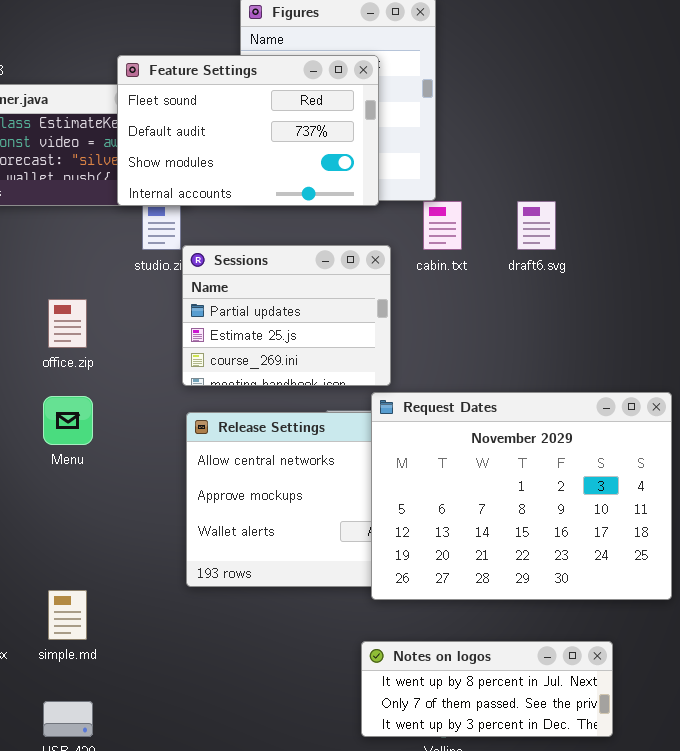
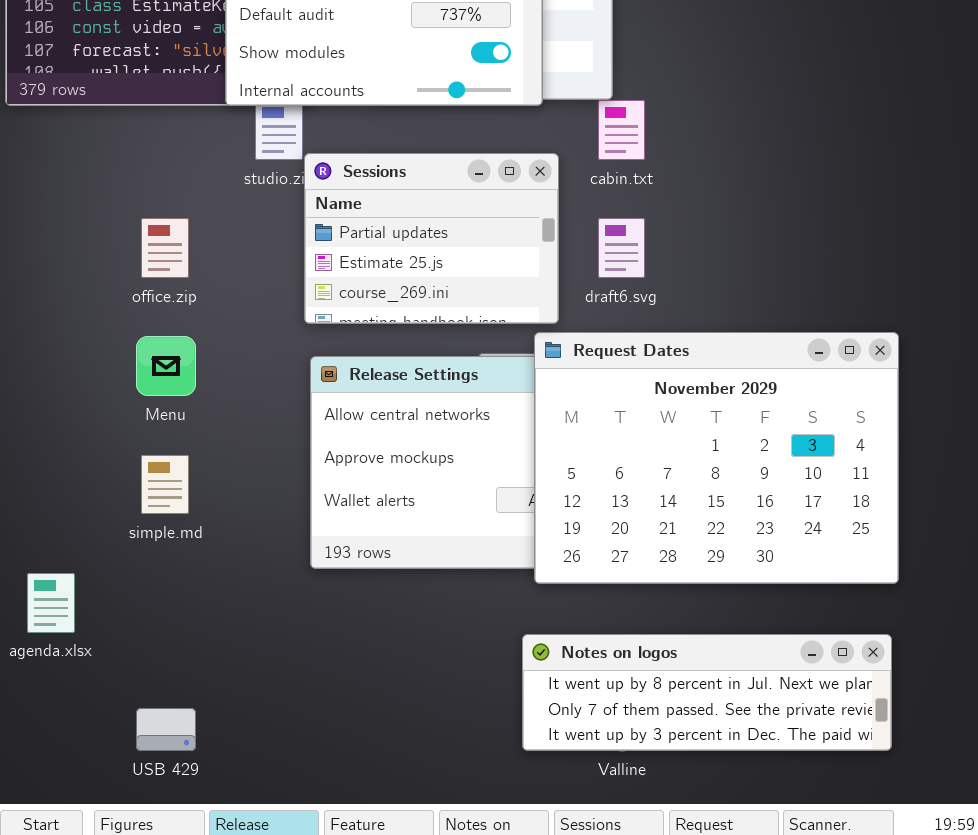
draft6.svg: [517,201,556,250] -> [598,218,645,278], moved
simple.md: [48,590,87,640] -> [141,455,189,514], moved
Notes on logos: [361,641,613,737] -> [522,634,892,751], resized

